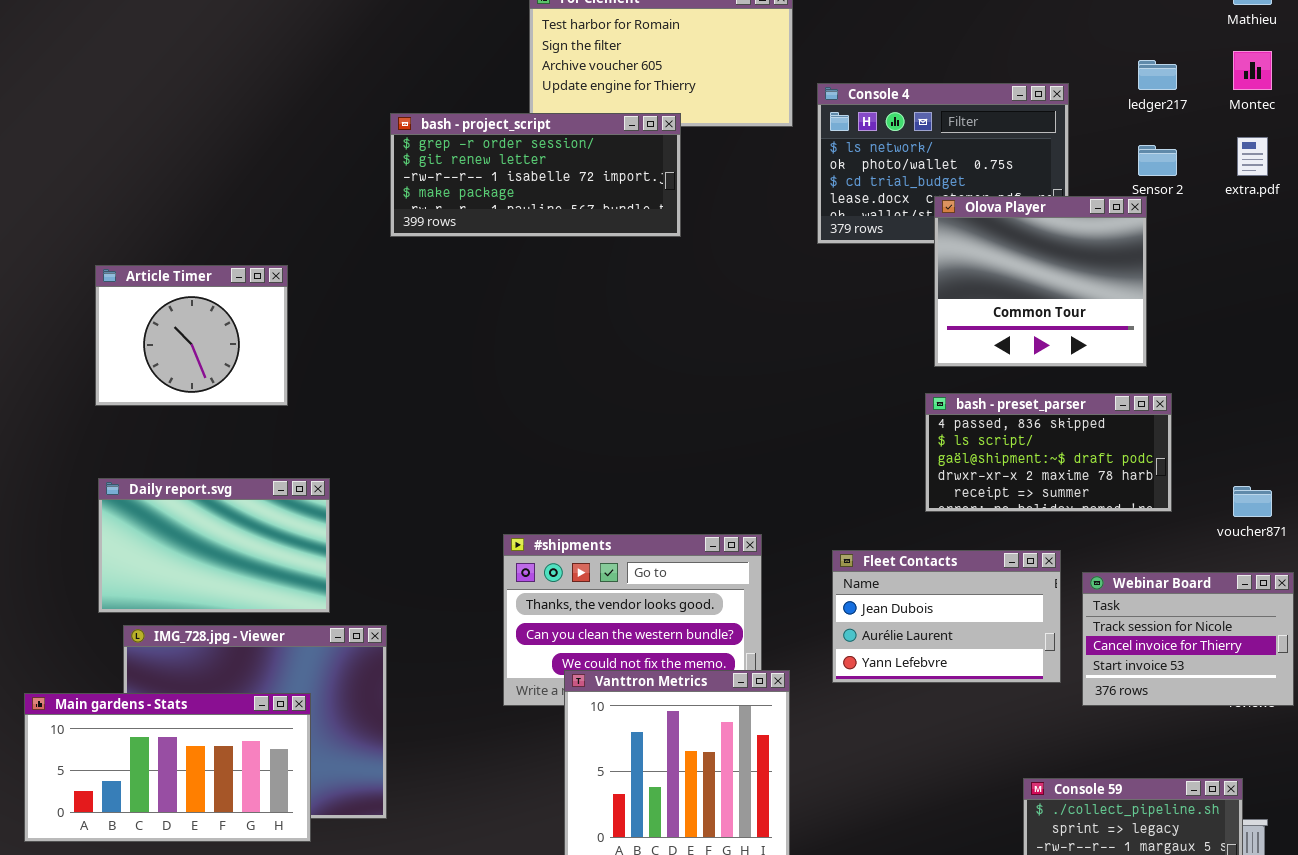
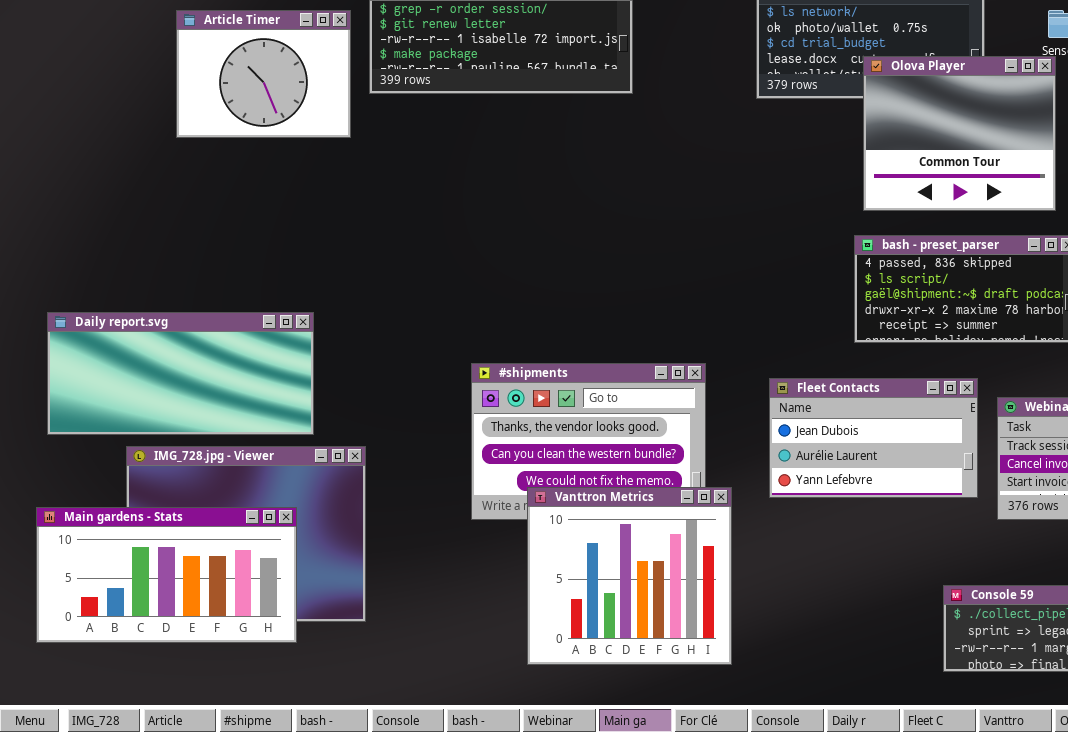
Article Timer: [95,265,288,406] -> [176,10,351,138], moved
Daily report.svg: [98,478,330,613] -> [47,312,314,435], resized

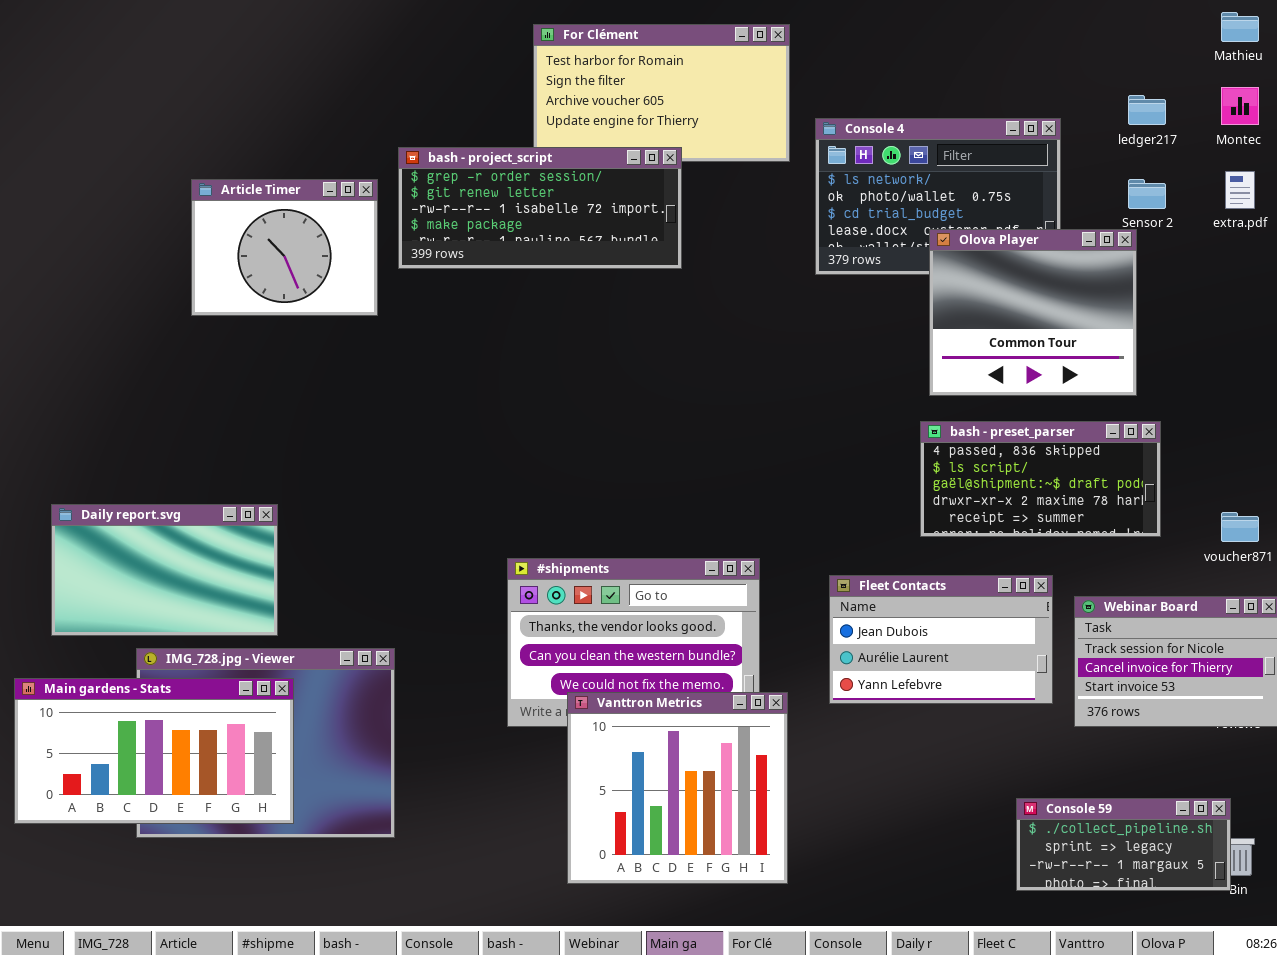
Daily report.svg: [47,312,314,435] -> [51,504,278,636], resized
Main gardens - Stats: [36,507,297,643] -> [14,678,294,824], moved

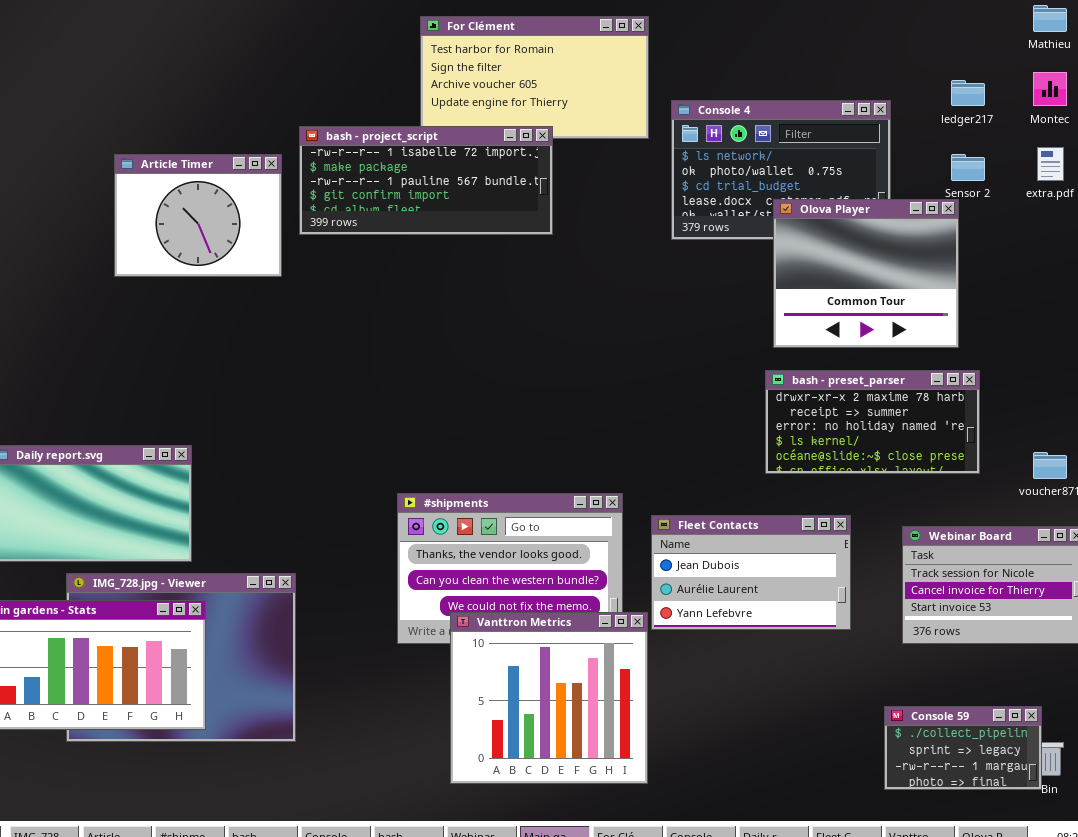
bash - project_script: [398,147,682,269] -> [299,126,553,235], scrolled down 2 rows
bash - preset_parser: [920,421,1161,537] -> [765,370,980,474], scrolled down 3 rows
Fleet Contacts: [829,575,1053,704] -> [651,515,851,630], moved
Console 59: [1016,798,1231,891] -> [884,706,1042,790], resized

